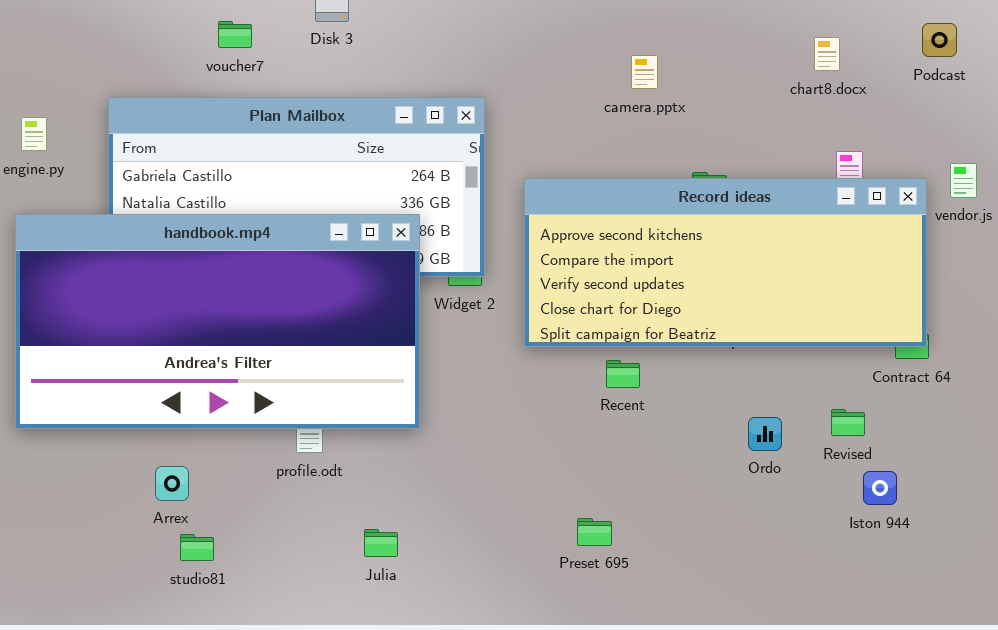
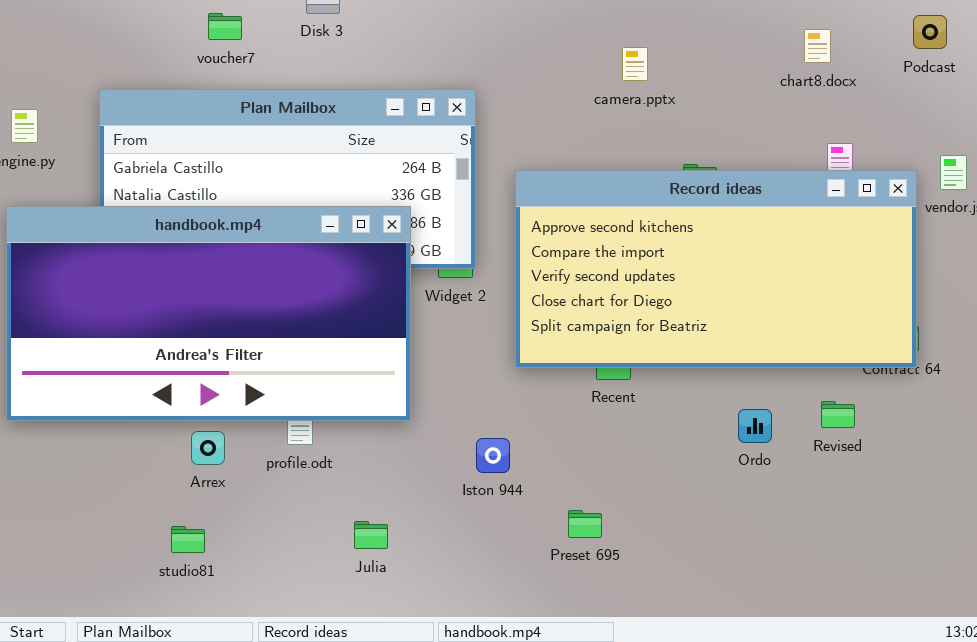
Record ideas: [524,178,927,347] -> [515,170,917,368], resized
Arrex: [155,466,189,501] -> [191,431,225,465], moved
Iston 944: [863,471,897,505] -> [476,438,510,473], moved

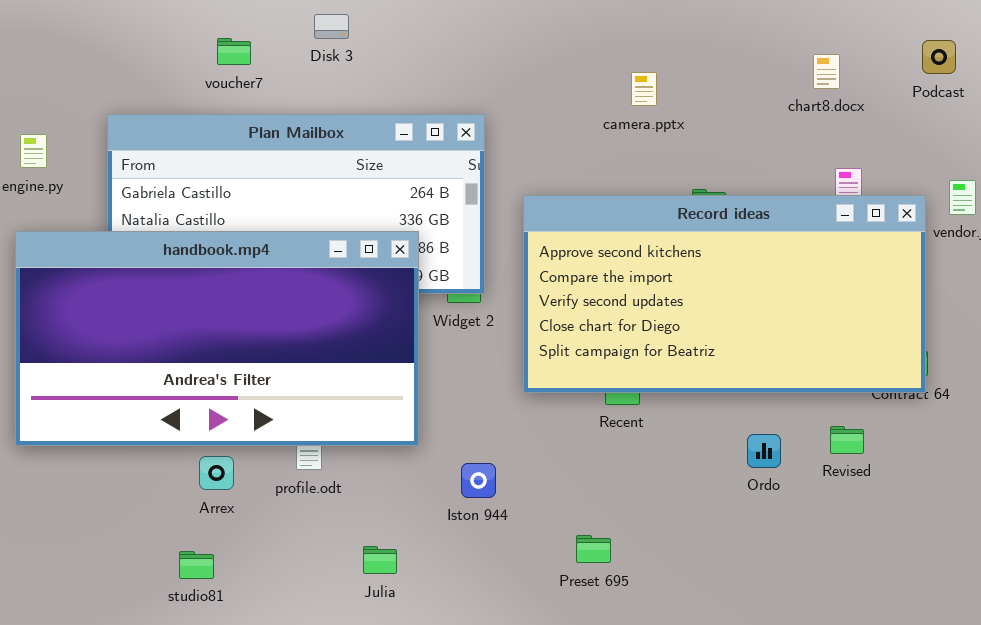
Iston 944: [476,438,510,473] -> [461,463,496,498], moved

